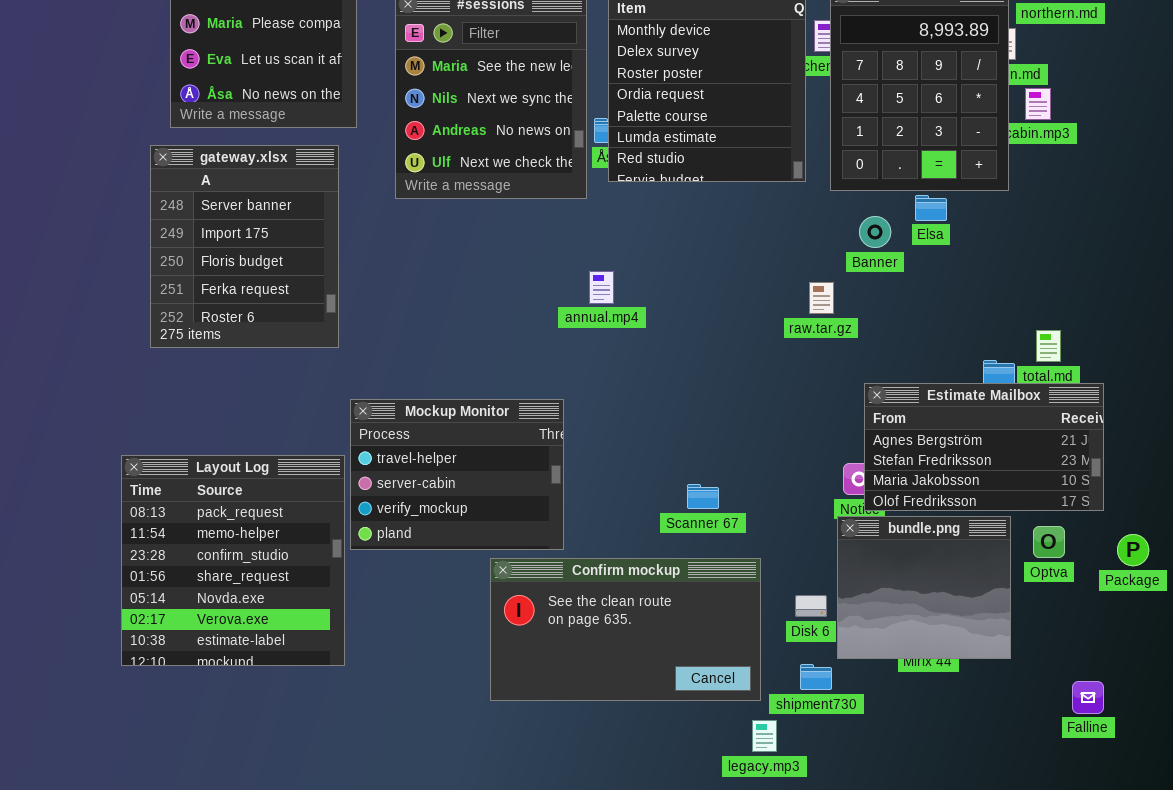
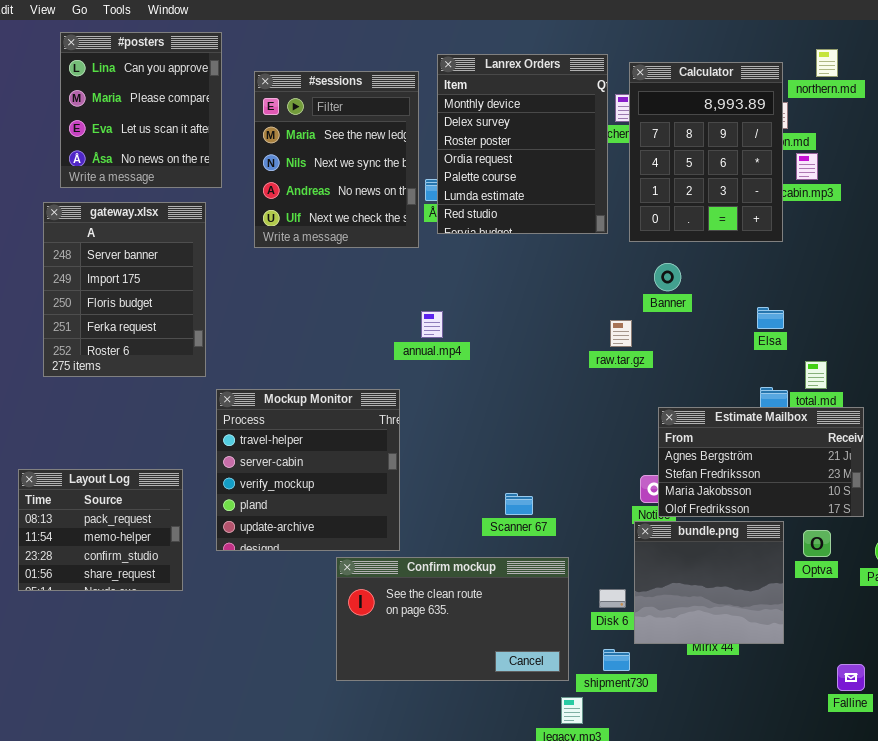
Elsa: [915,195,947,221] -> [757,307,784,329], moved
Mockup Monitor: [350,399,564,550] -> [216,389,400,551], resized
Layout Log: [121,455,345,666] -> [18,469,183,591], resized

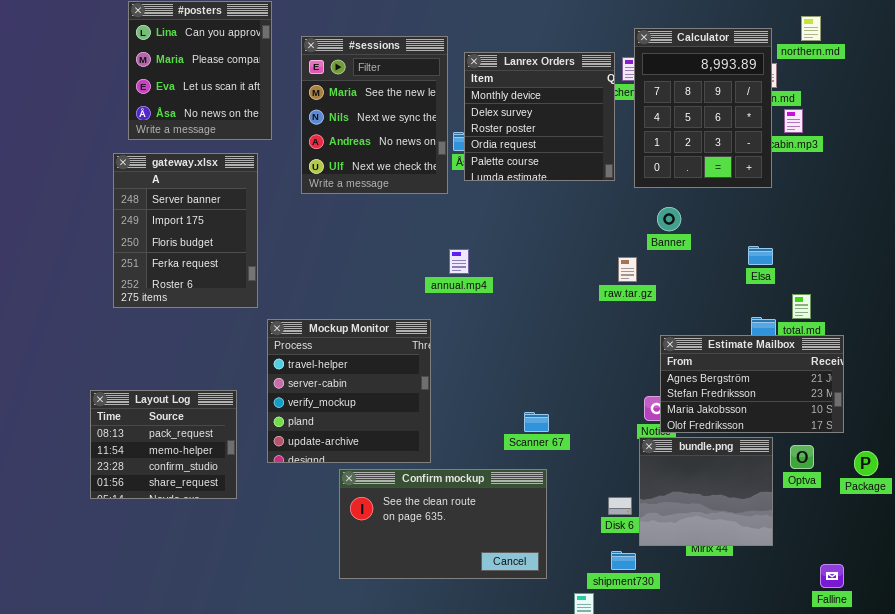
Lanrex Orders: [437,54,608,234] -> [464,52,615,181], resized
Confirm mockup: [336,557,569,681] -> [339,469,547,579], moved

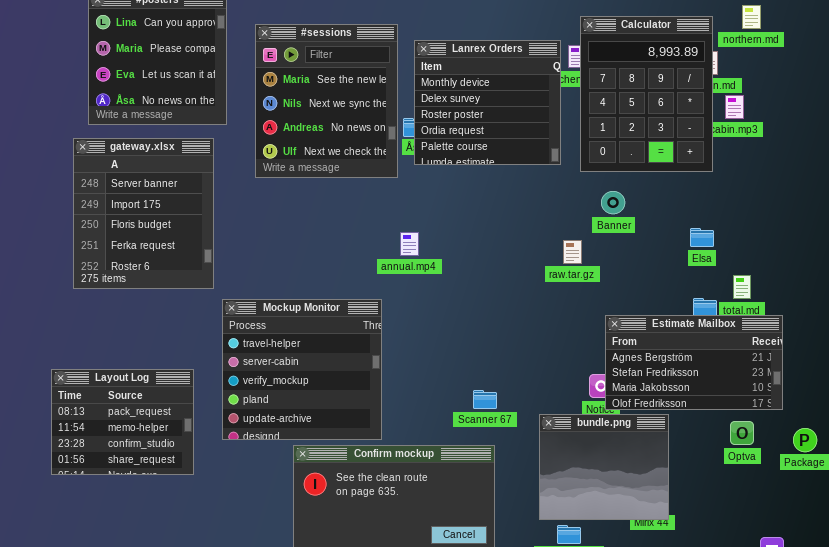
bundle.png: [639,437,773,546] -> [539,414,669,520], moved

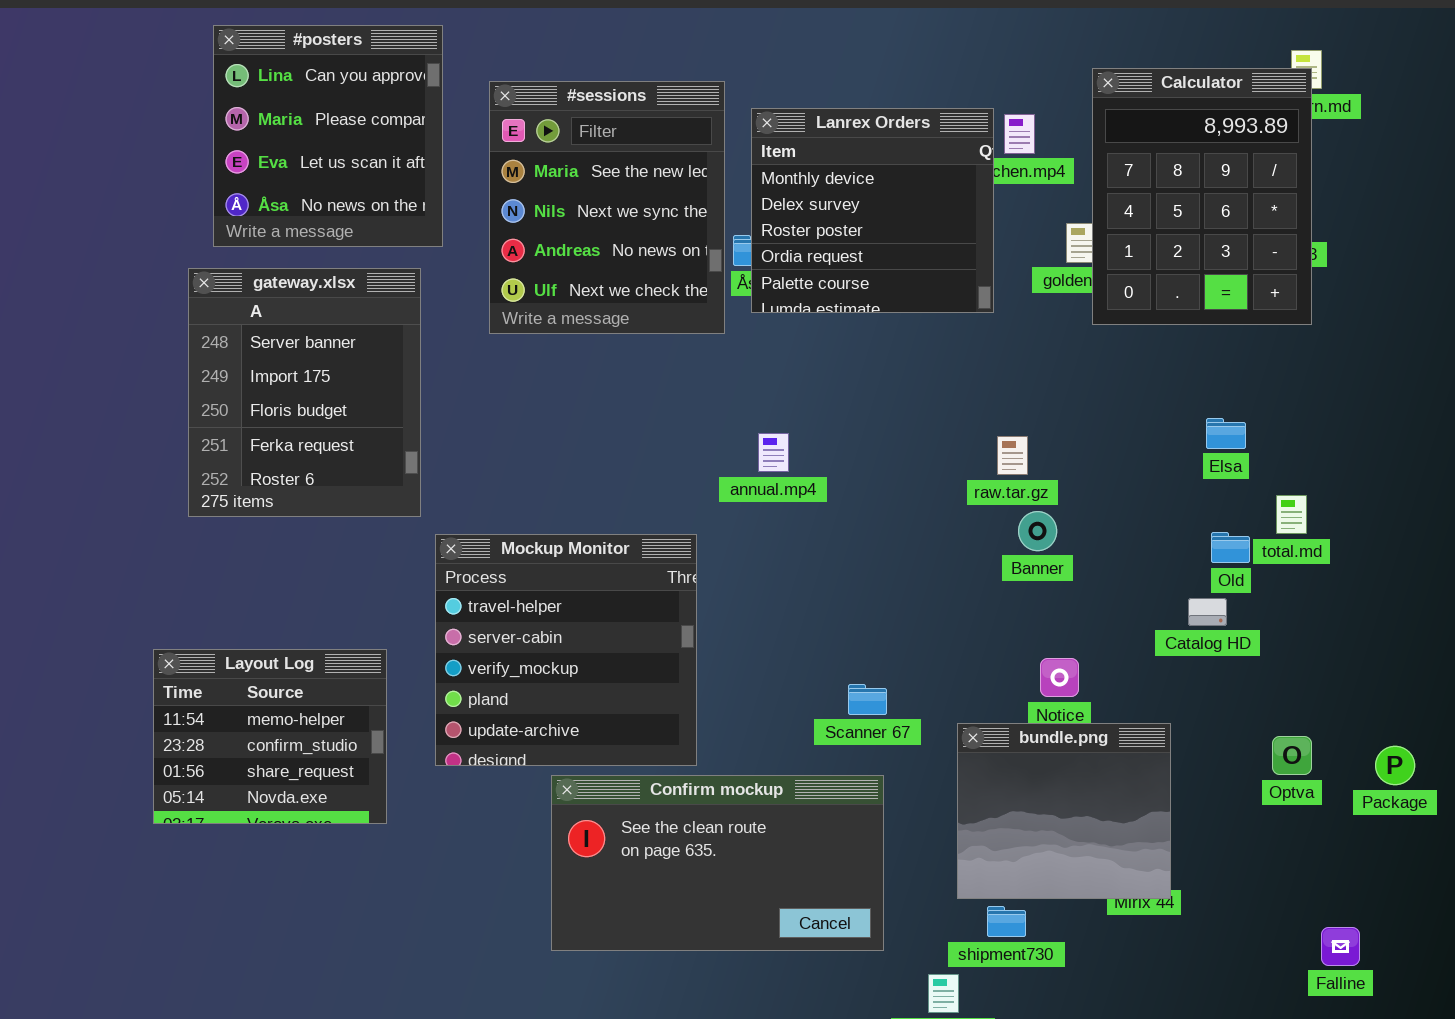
Calculator: [580,16,713,172] -> [1092,68,1312,325], moved
Banner: [601,191,625,214] -> [1018,511,1057,551], moved
annual.mp4: [400,232,419,256] -> [758,433,789,472], moved
Estimate Mailbox: [605,315,783,410] -> none, closed
Layout Log: [51,369,194,475] -> [153,649,387,824], scrolled down 1 row

